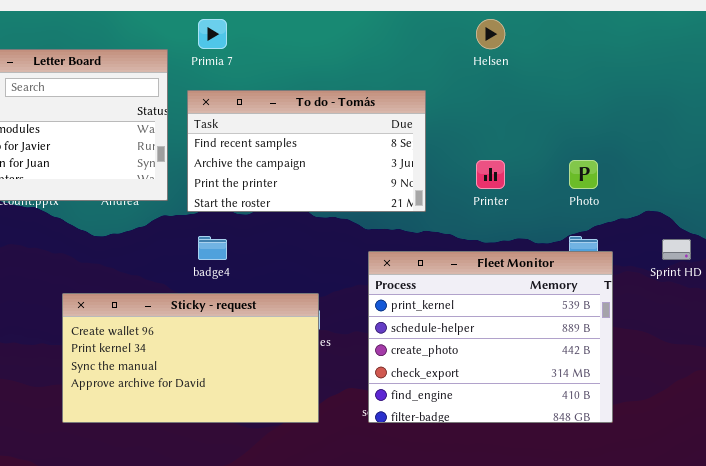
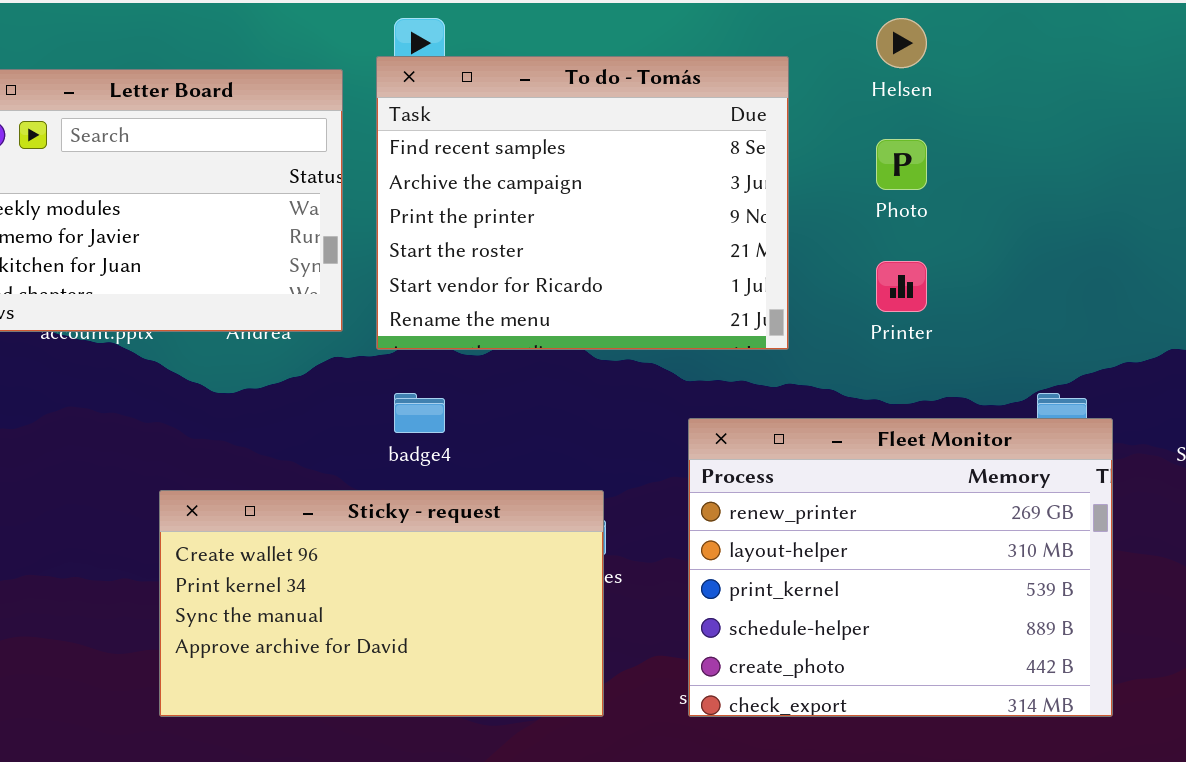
To do - Tomás: [187,90,426,212] -> [376,56,789,350], resized
Photo: [569,160,598,189] -> [876,139,927,190], moved
Fleet Monitor: [368,251,613,423] -> [688,418,1113,717], scrolled up 2 rows

